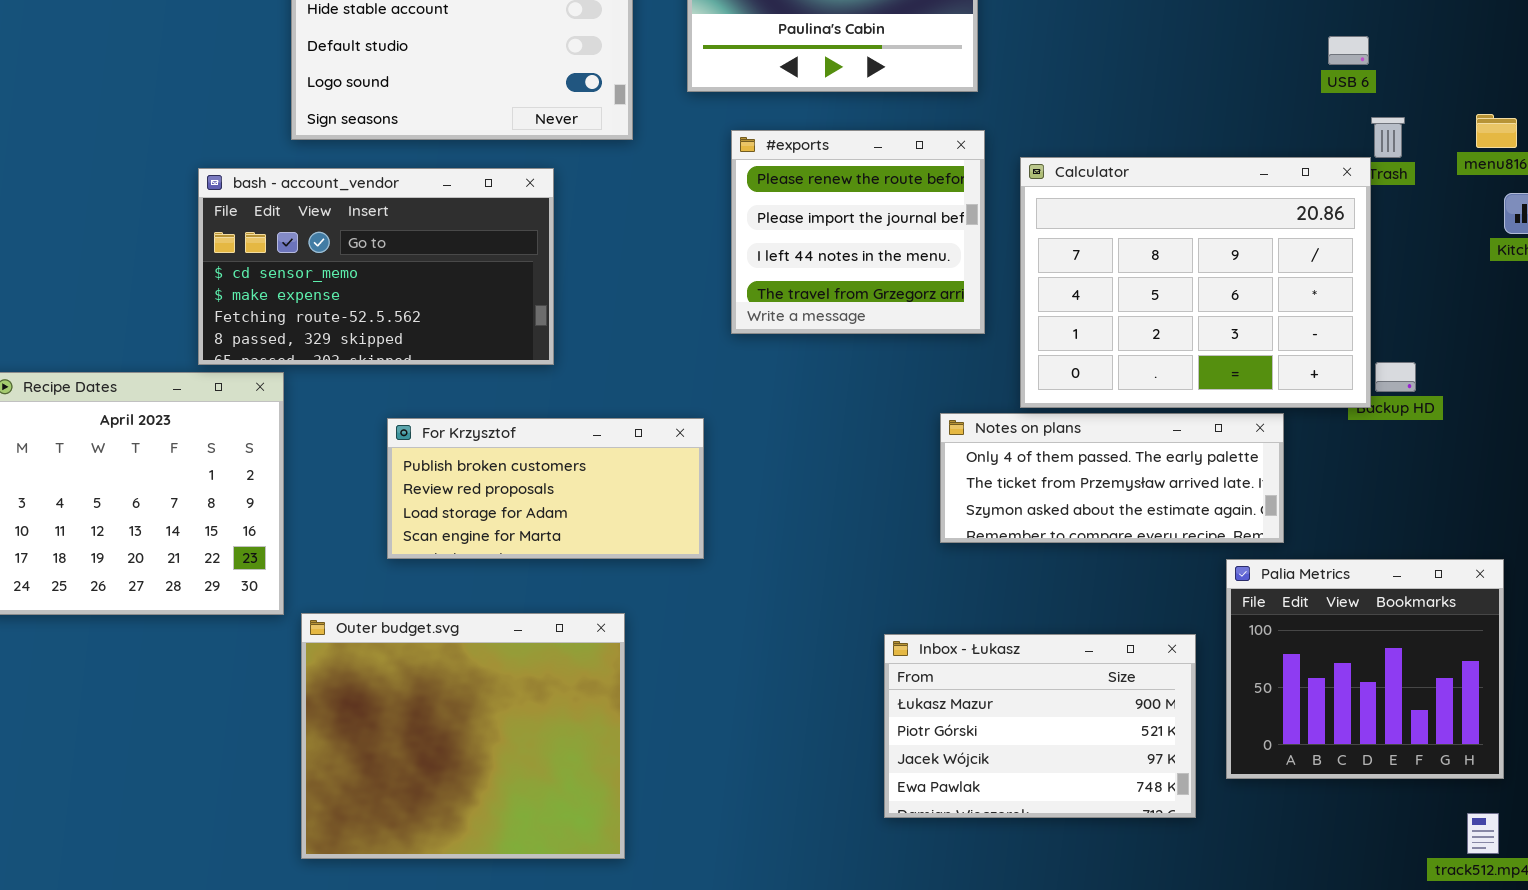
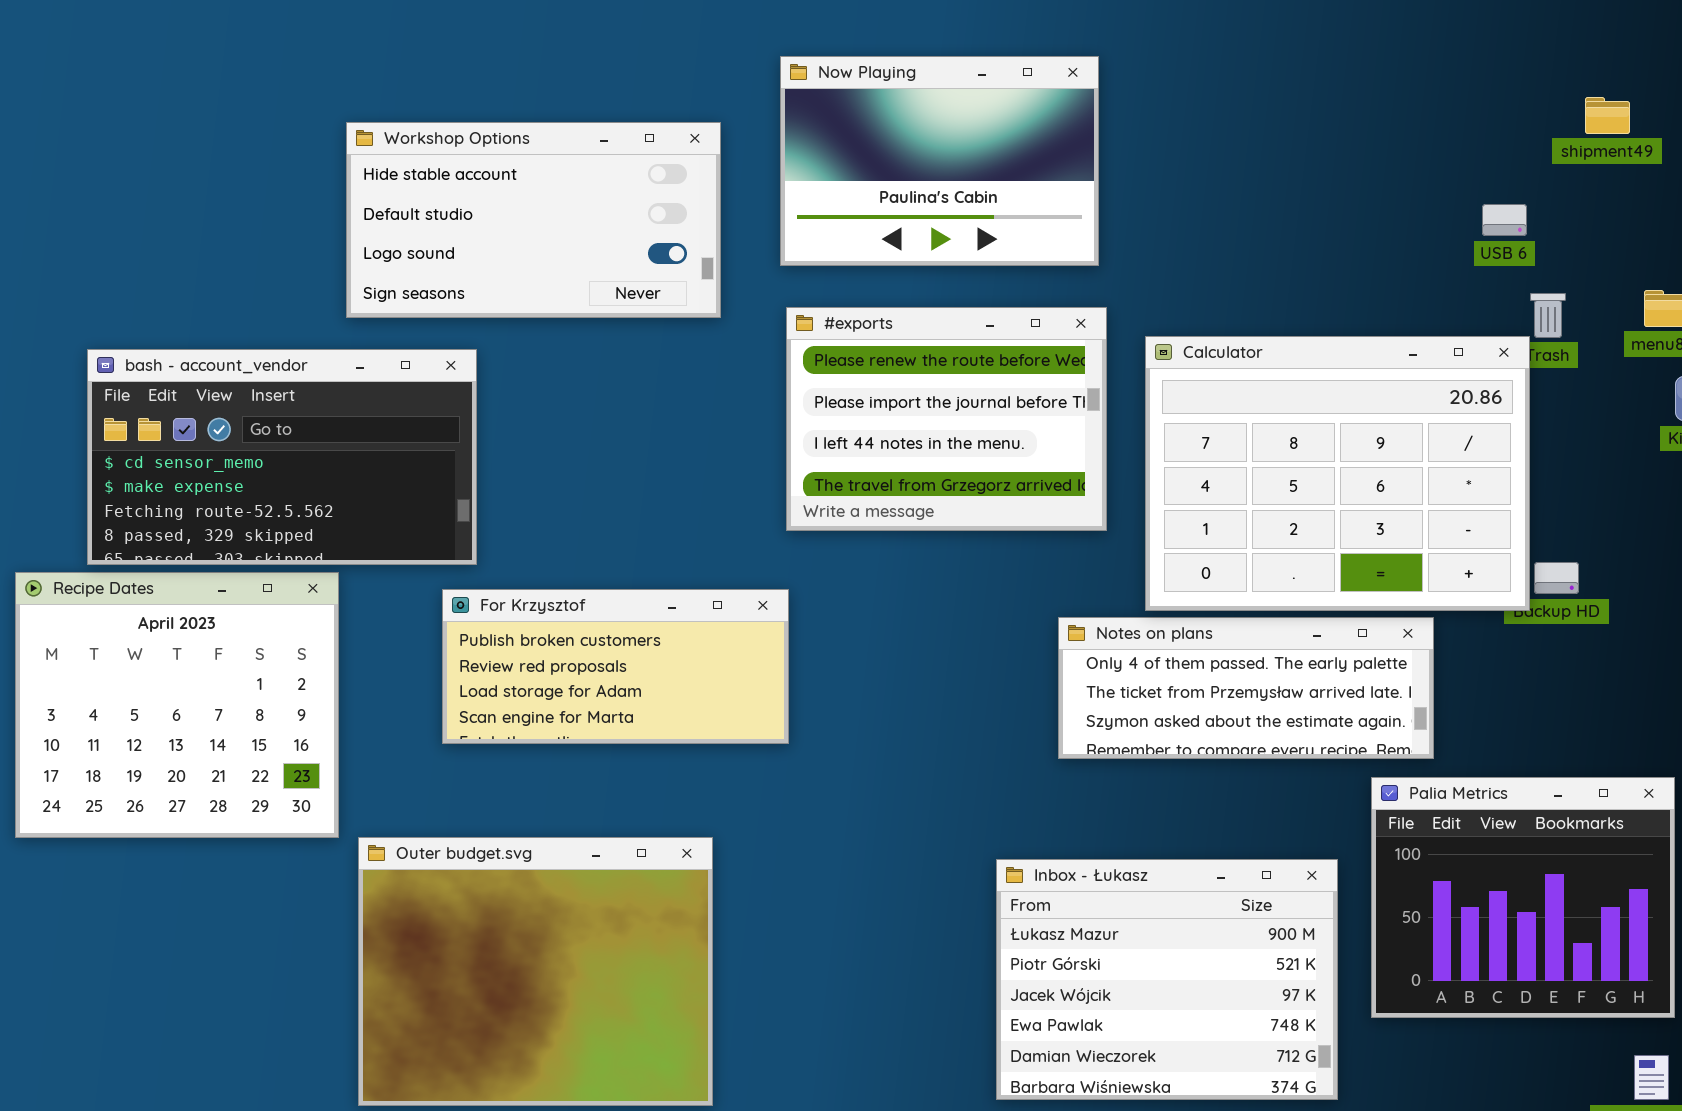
#exports: [731,130,985,334] -> [786,307,1107,531], resized
bash - account_vendor: [198,168,554,365] -> [87,349,477,565], moved
For Krzysztof: [387,418,704,559] -> [442,589,789,744], moved
Inbox - Łukasz: [884,634,1196,818] -> [996,859,1338,1100], resized

